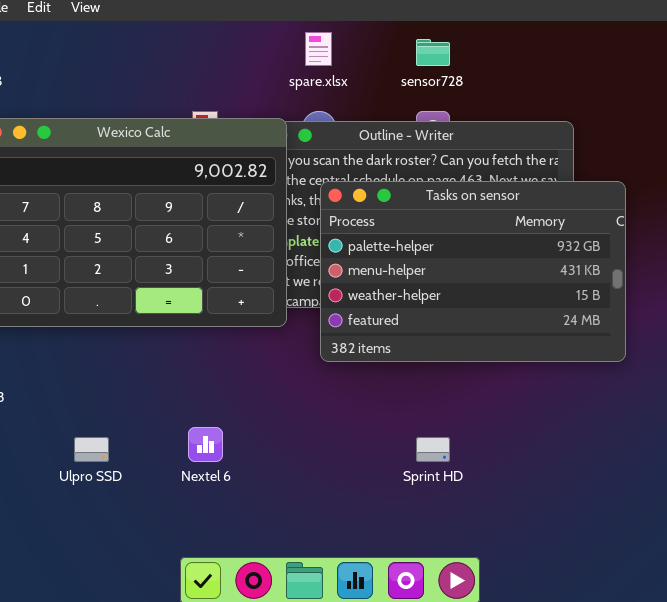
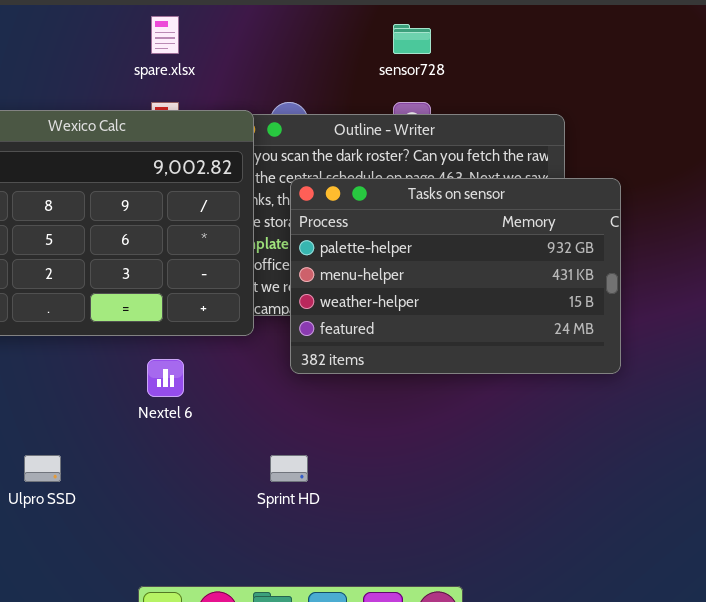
spare.xlsx: [305,32,332,66] -> [151,16,179,54], moved
Nextel 6: [188,427,223,462] -> [147,359,184,397], moved
Sprint HD: [416,437,450,462] -> [270,455,308,482], moved

